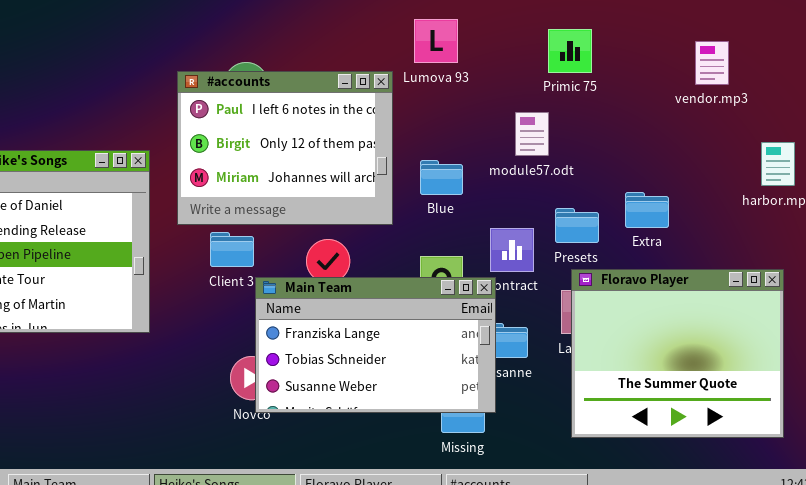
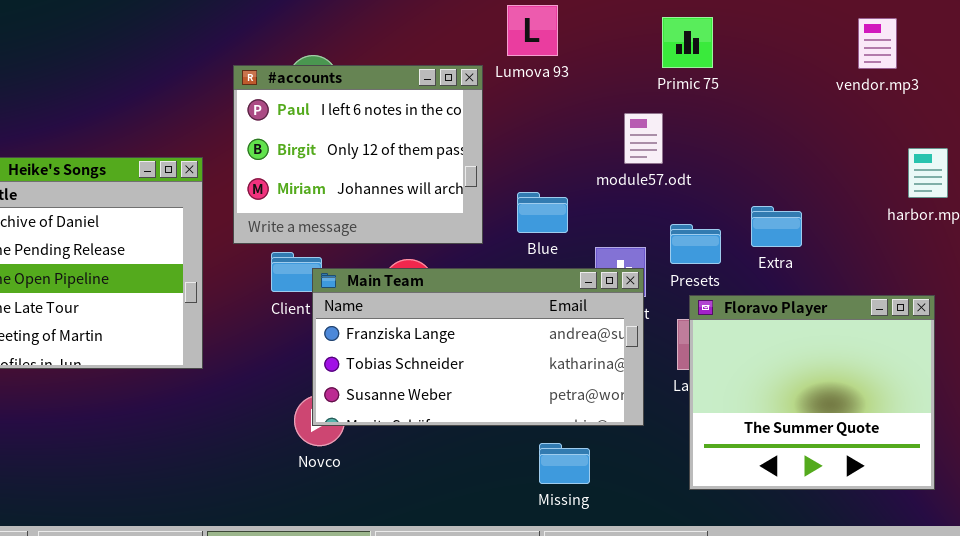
vendor.mp3: [695,41,729,85] -> [858,18,897,69], moved
Blue: [420,160,463,195] -> [517,192,568,233], moved
Main Team: [255,277,496,413] -> [312,268,644,426], moved, resized

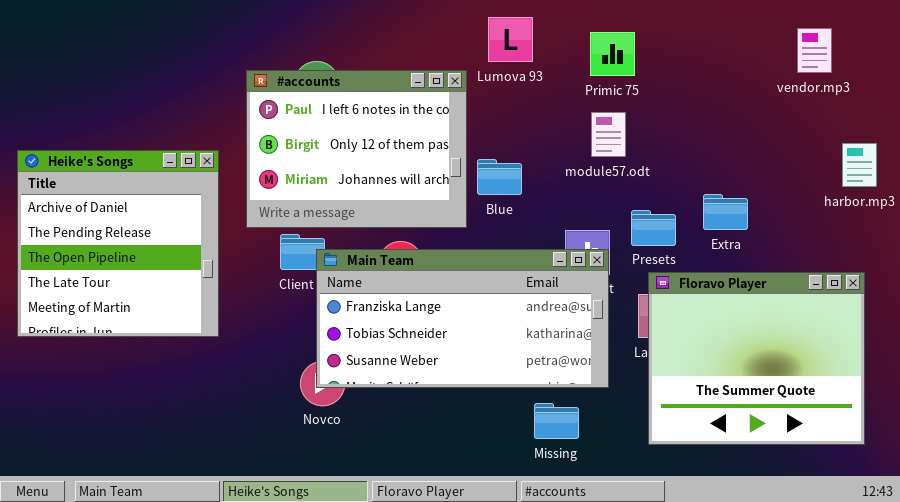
Primic 75: [662,17,713,68] -> [590,32,635,76], moved
Blue: [517,192,568,233] -> [477,159,522,195], moved
Missing: [539,443,590,484] -> [534,403,579,439], moved

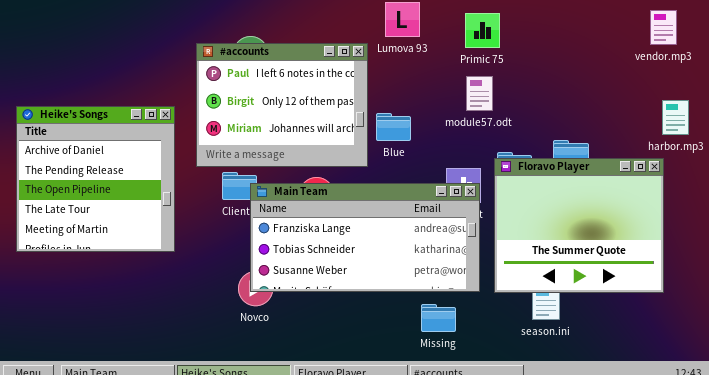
vendor.mp3: [797,28,832,73] -> [650,10,677,45], moved
Floravo Player: [648,272,865,445] -> [494,158,664,293], moved

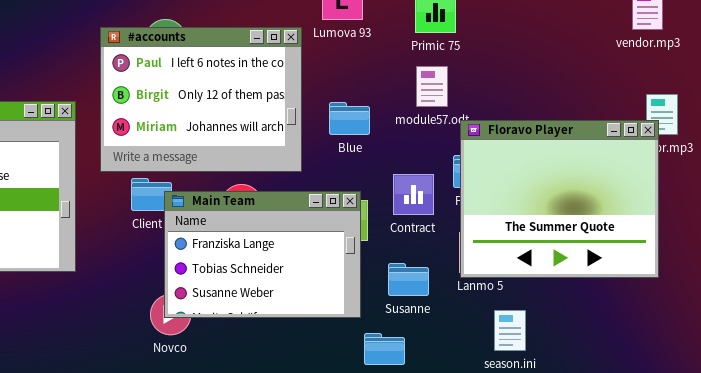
Blue: [376,113,411,141] -> [329,102,370,135], moved
Floravo Player: [494,158,664,293] -> [460,120,659,278], moved
Main Team: [250,183,480,292] -> [164,191,361,318], resized

